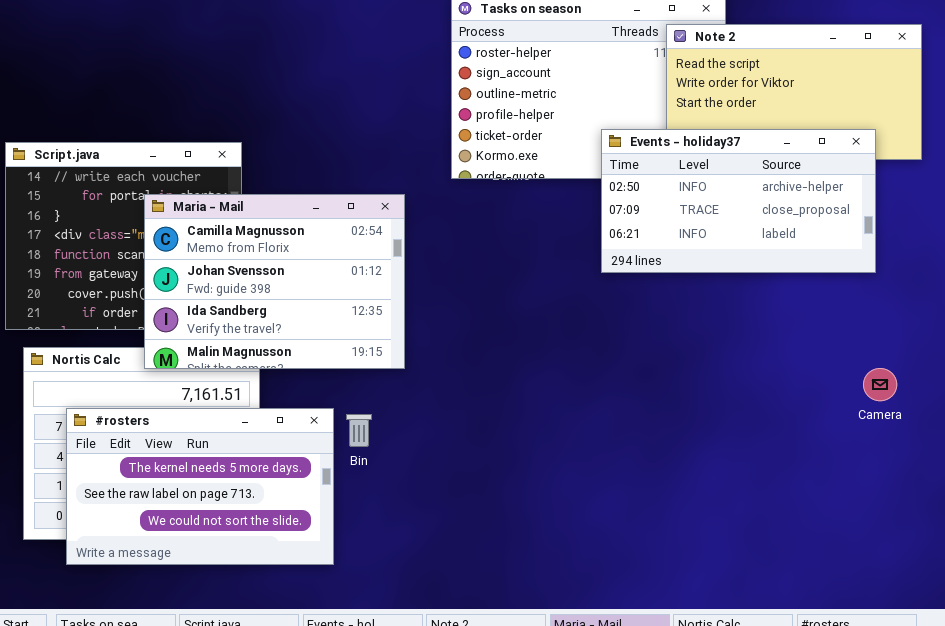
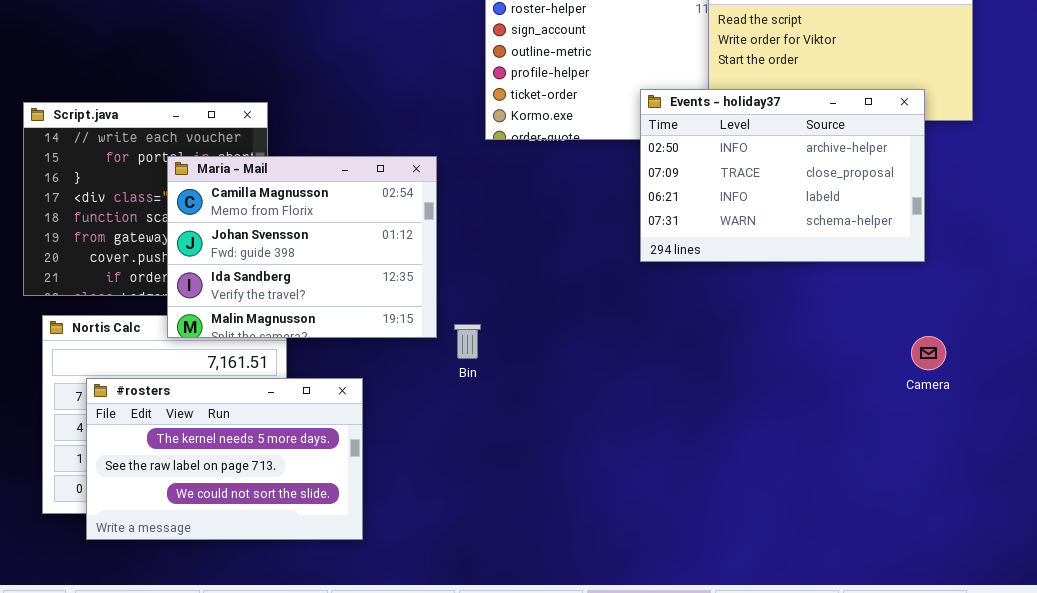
Events - holiday37: [601,129,876,273] -> [640,89,925,262], resized
Bin: [346,414,372,447] -> [454,324,481,359], moved

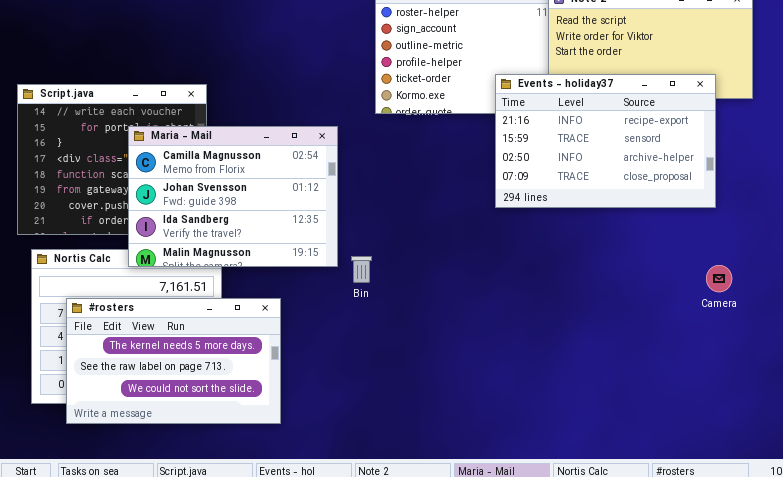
Events - holiday37: [640,89,925,262] -> [495,74,716,208], scrolled up 2 rows

